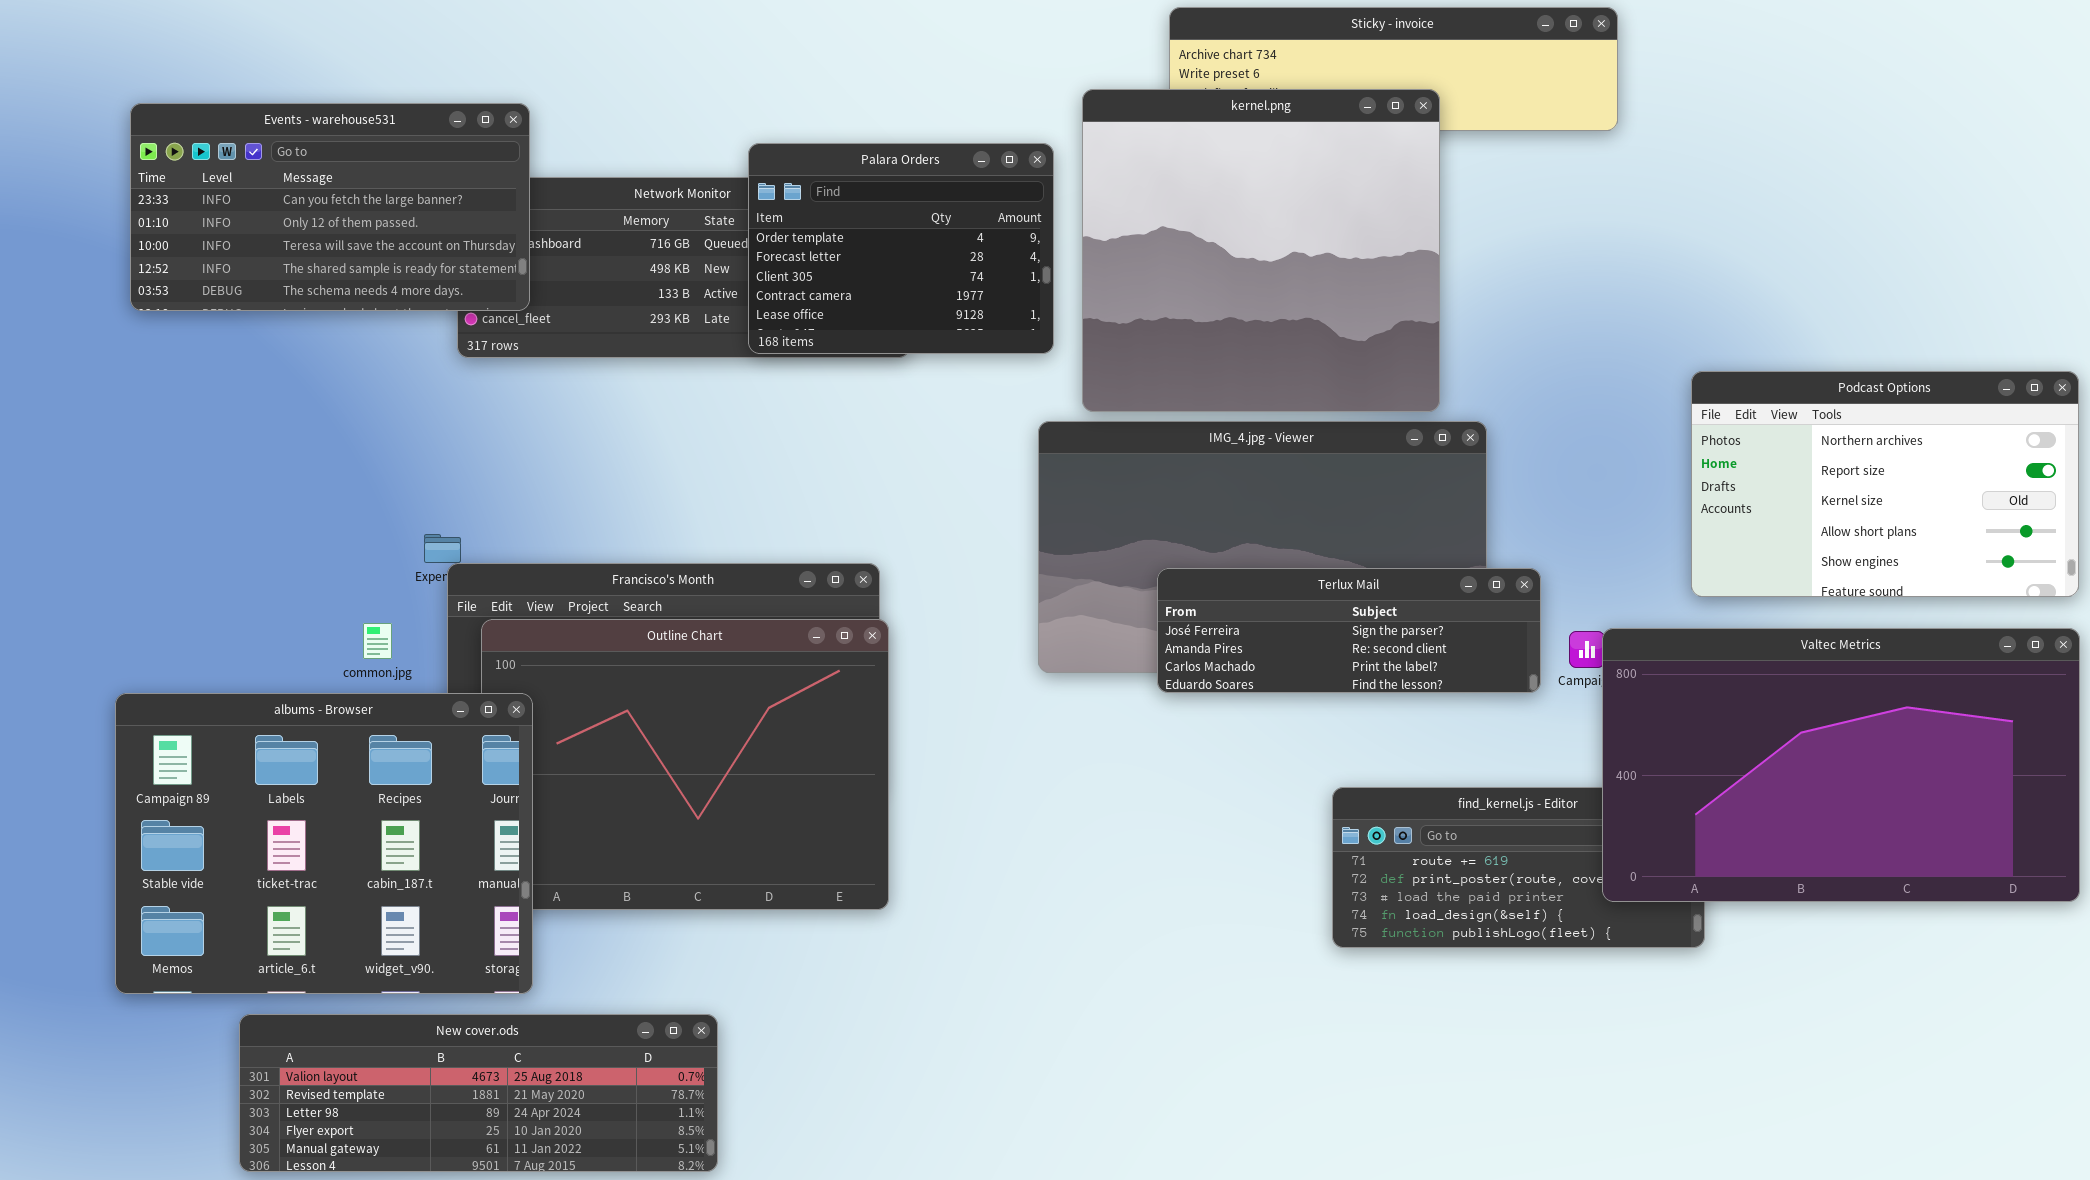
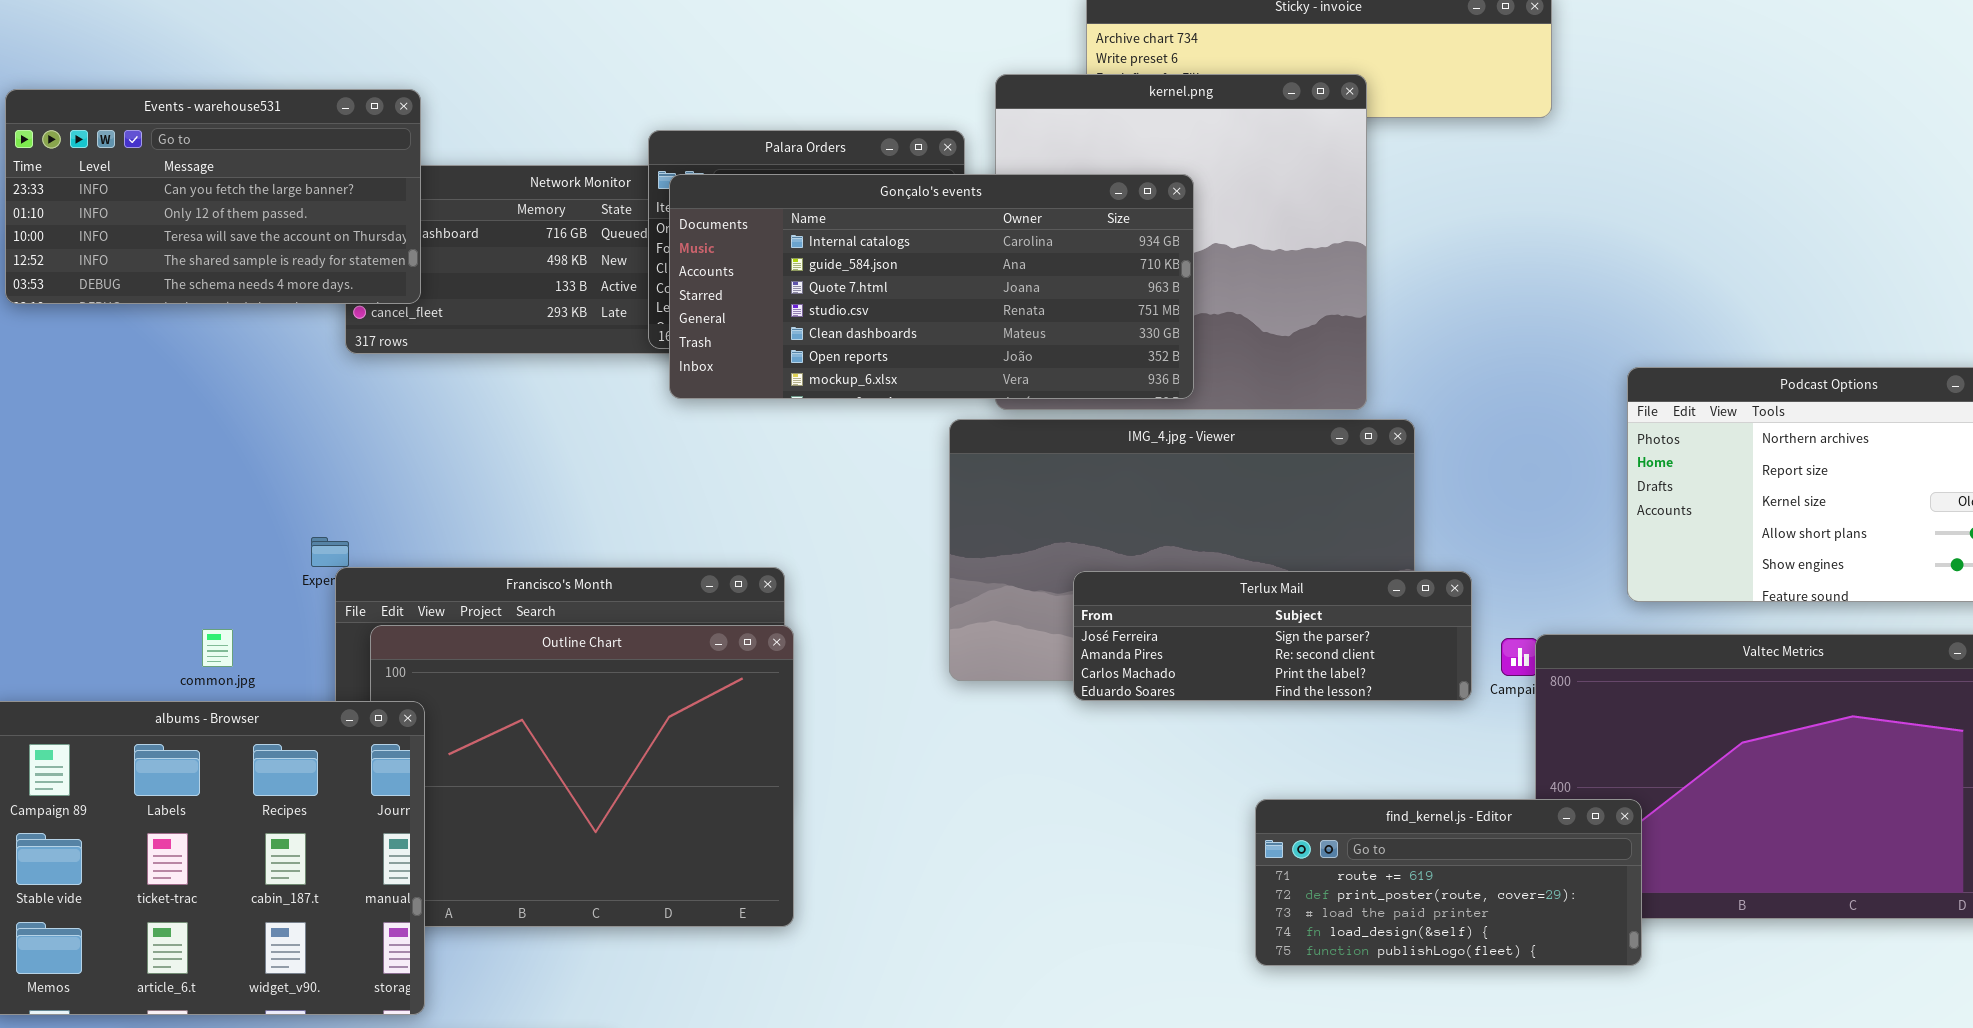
Gonçalo's events: none -> [669,174,1194,399], opened
common.jpg: [363,623,392,659] -> [202,629,233,667], moved
find_kernel.js - Editor: [1332,787,1705,948] -> [1255,799,1642,966], raised

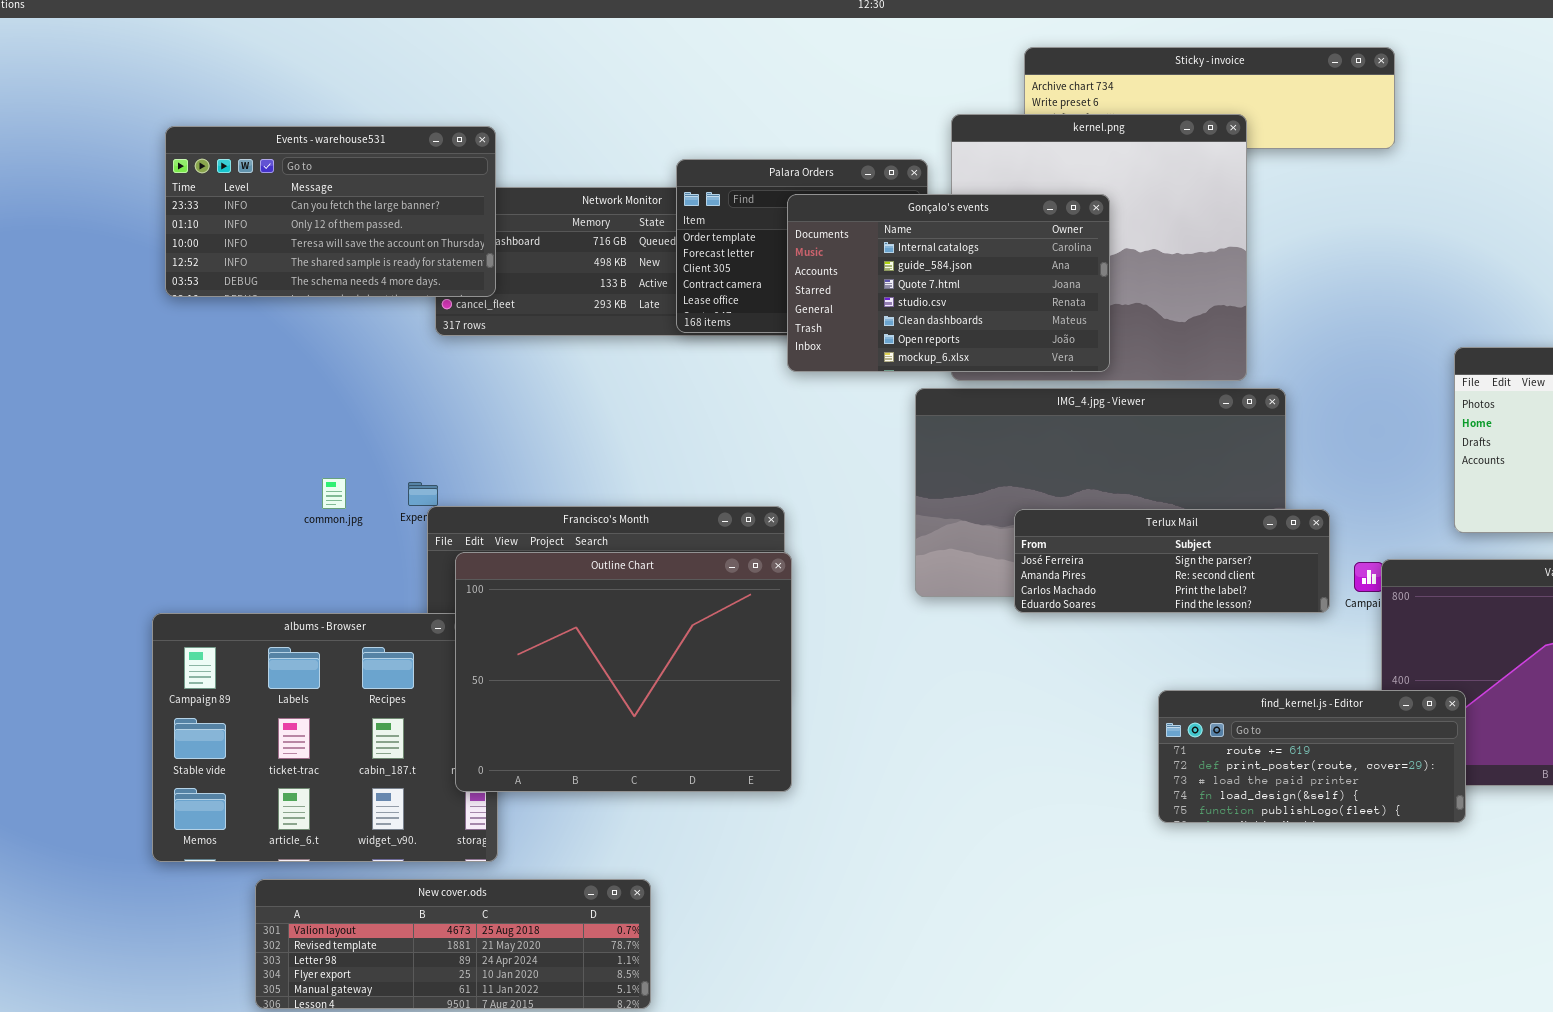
Gonçalo's events: [669,174,1194,399] -> [787,194,1110,372], resized
Outline Chart: [370,625,794,927] -> [455,552,792,792], raised
common.jpg: [202,629,233,667] -> [322,478,346,509], moved

